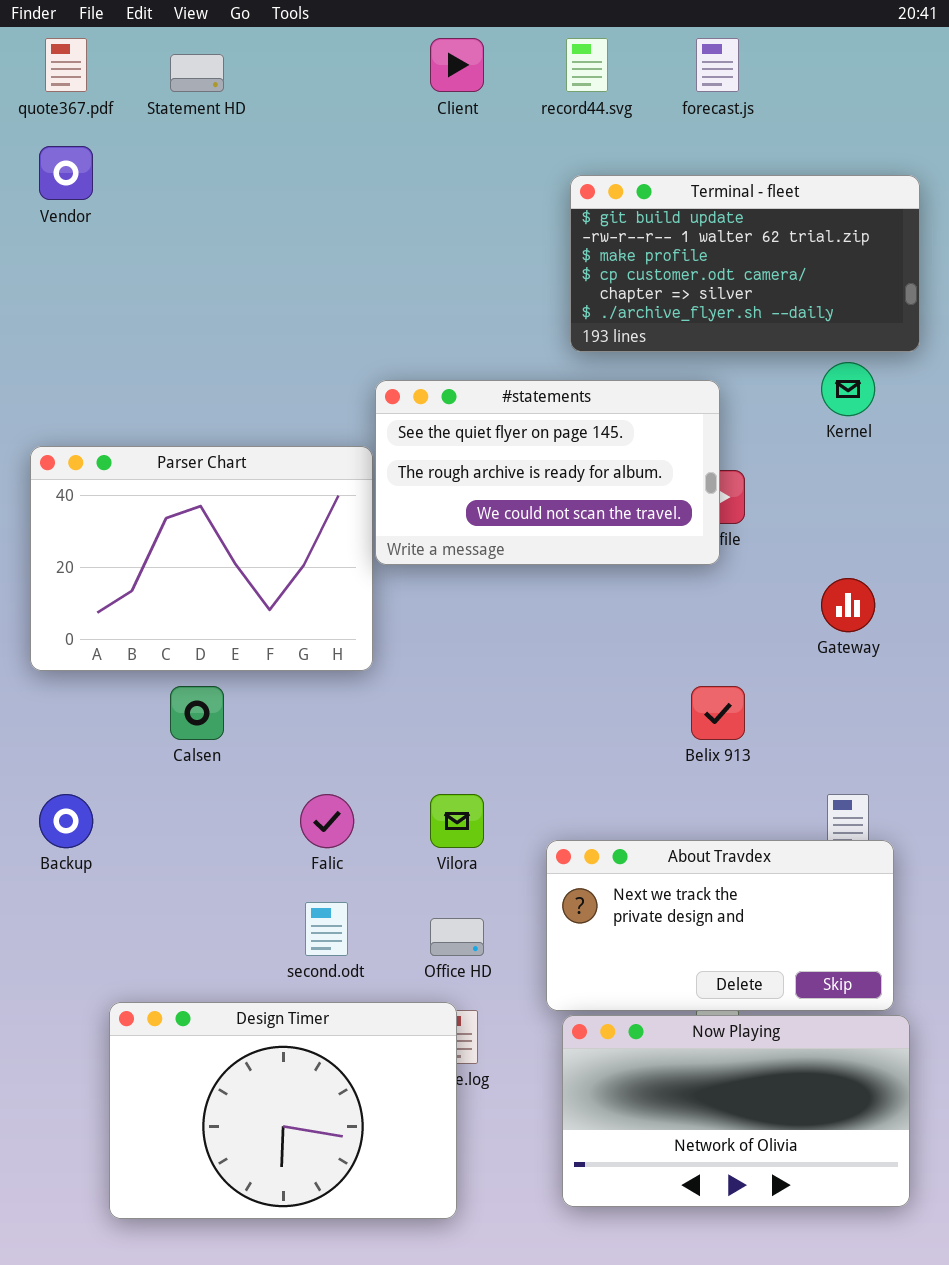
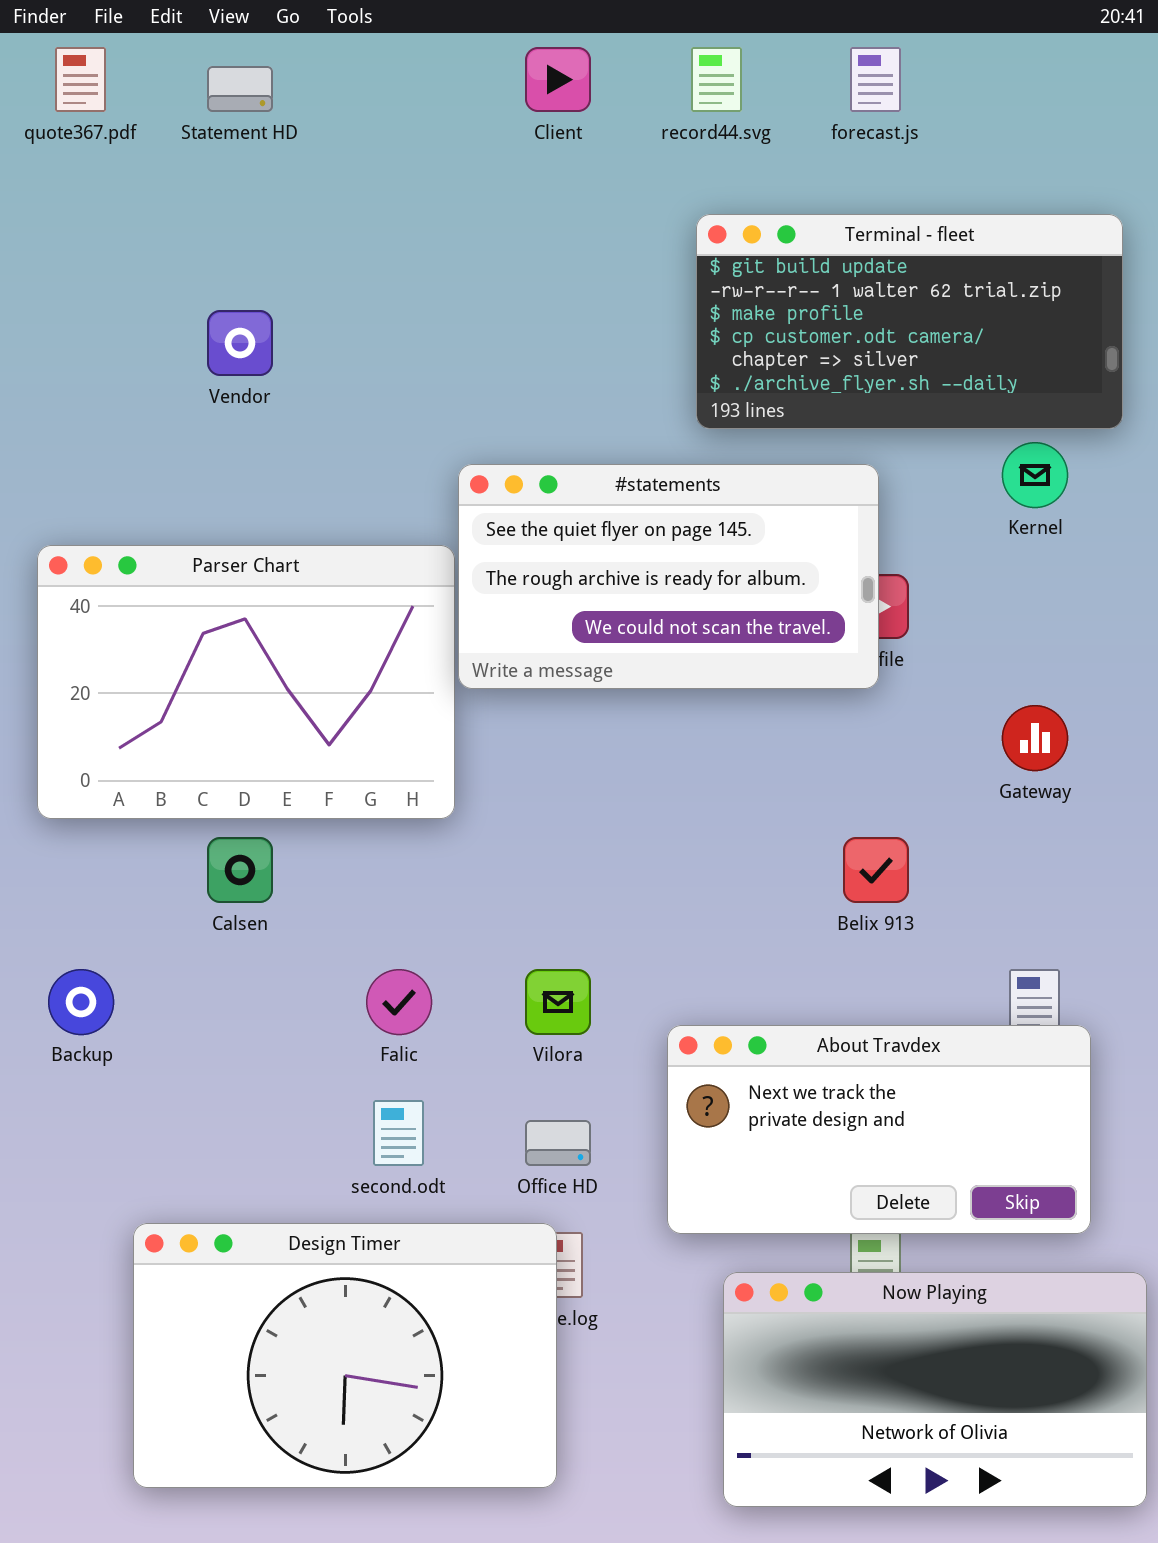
Vendor: [39,146,93,200] -> [207,310,273,376], moved
Now Playing: [562,1015,910,1207] -> [723,1272,1147,1507], moved

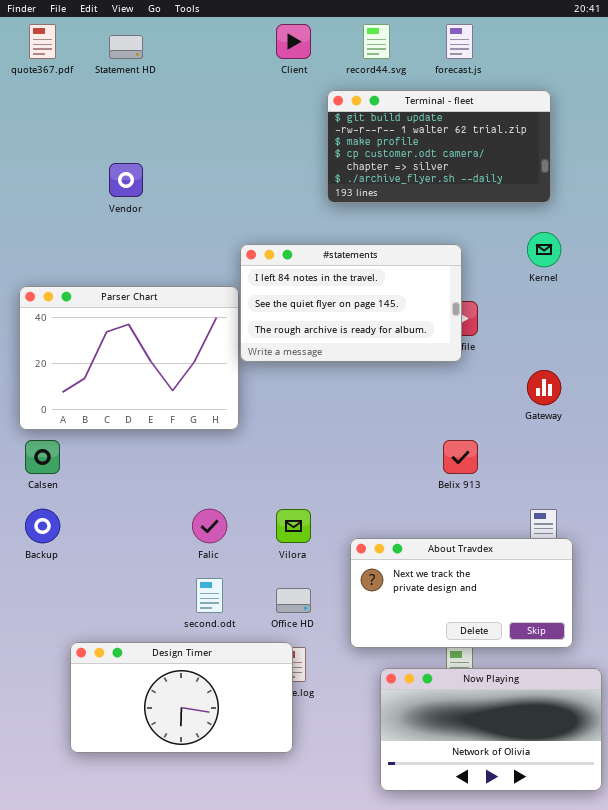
Terminal - fleet: [696,214,1123,429] -> [327,90,551,203], moved
#statements: [458,464,879,689] -> [240,244,462,362], scrolled up 1 row
Calsen: [207,837,273,903] -> [25,440,60,474], moved
Design Timer: [133,1223,557,1488] -> [70,642,293,753], resized

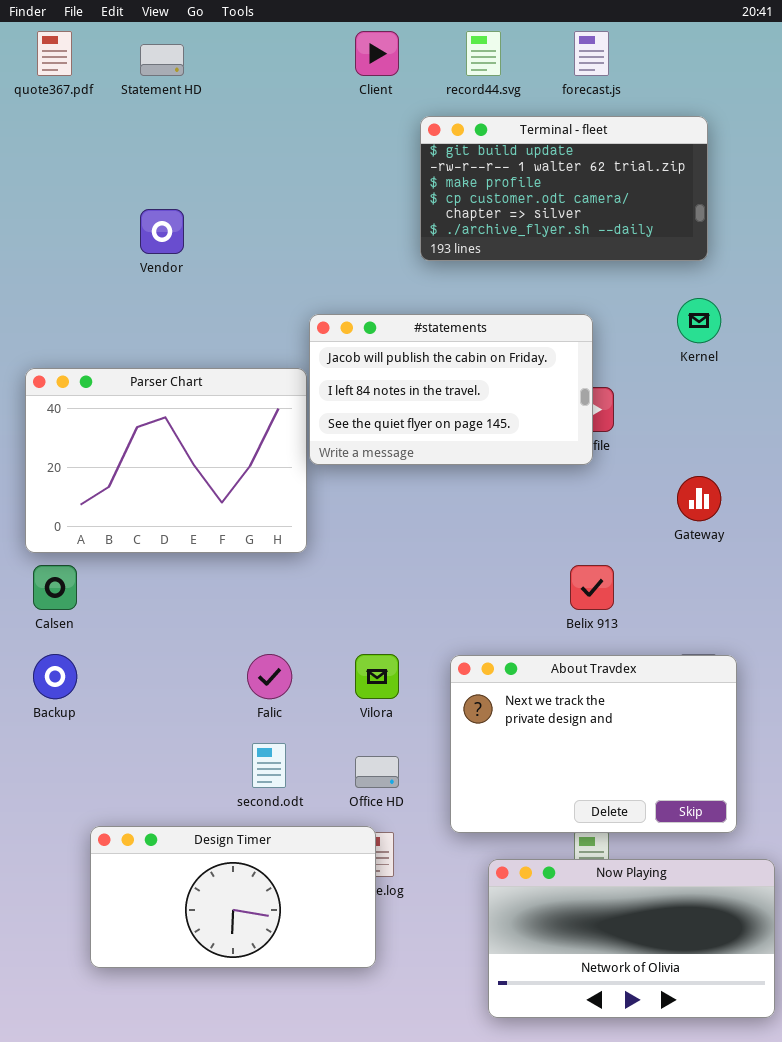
#statements: [240,244,462,362] -> [309,314,593,465], scrolled up 1 row
About Travdex: [350,538,573,648] -> [450,655,737,833], resized

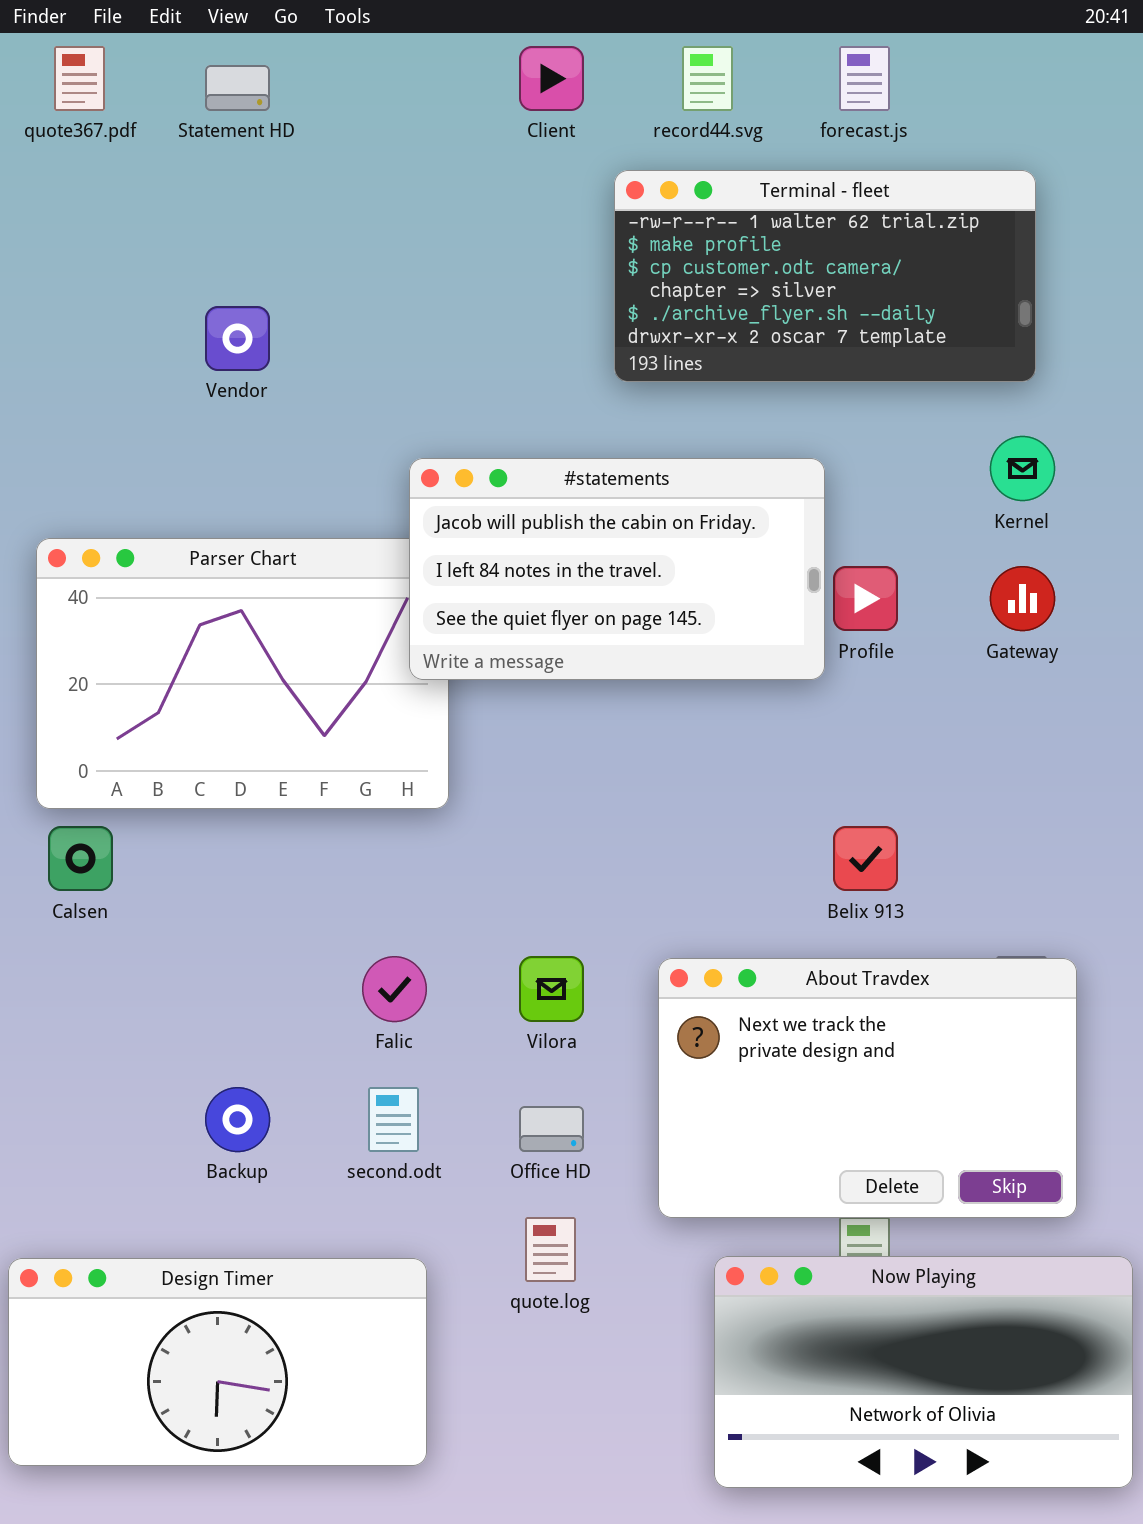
Terminal - fleet: [420,116,708,261] -> [614,170,1036,382], scrolled down 1 row
#statements: [309,314,593,465] -> [409,458,825,680], moved
Gateway: [677,476,721,521] -> [990,566,1055,631], moved
Backup: [33,654,77,699] -> [205,1087,270,1152], moved
Design Timer: [90,826,376,968] -> [8,1258,427,1466], moved

